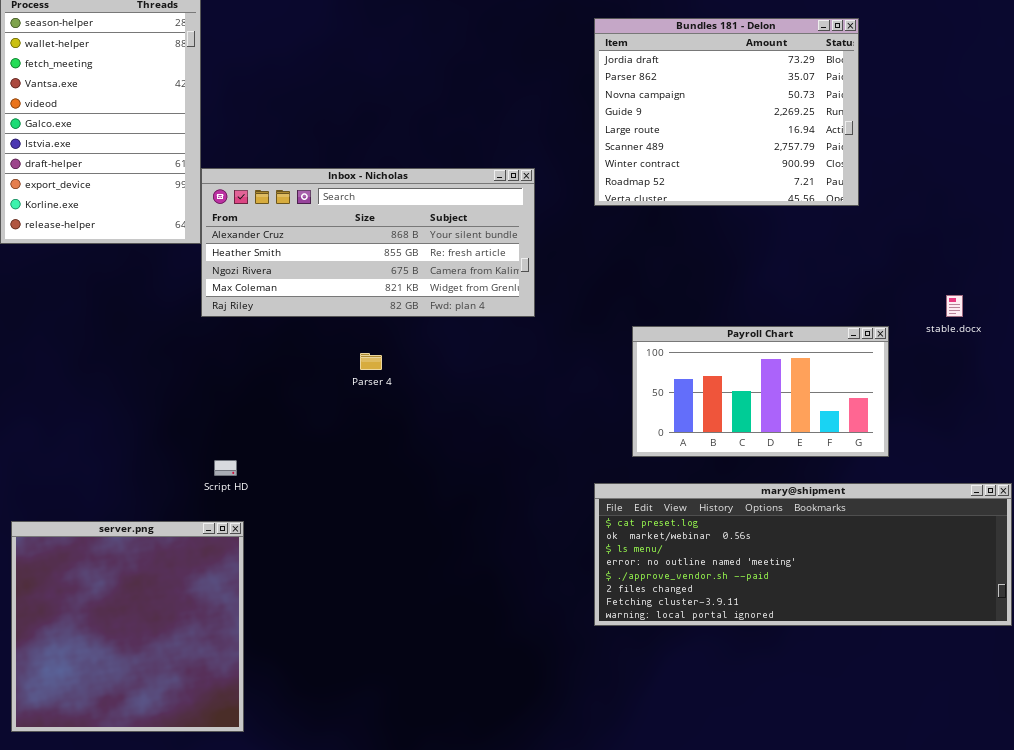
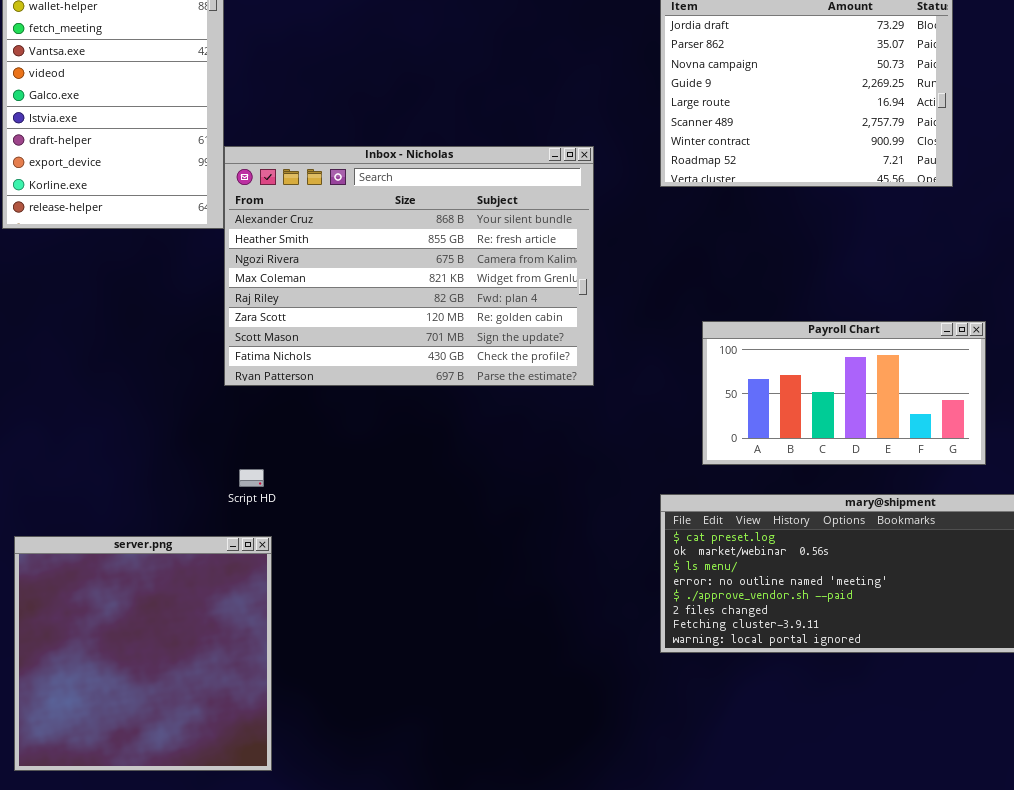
Inbox - Nicholas: [201,168,535,317] -> [224,146,594,386], resized

